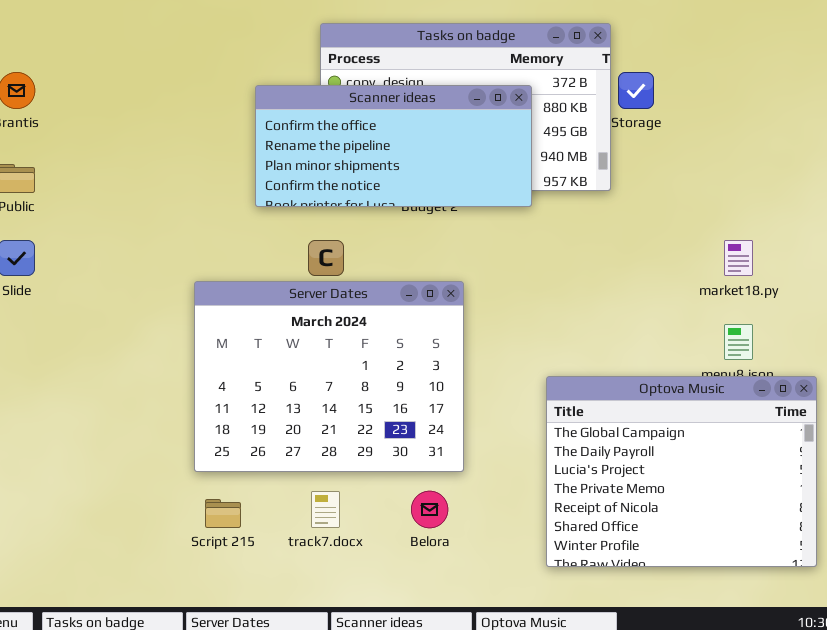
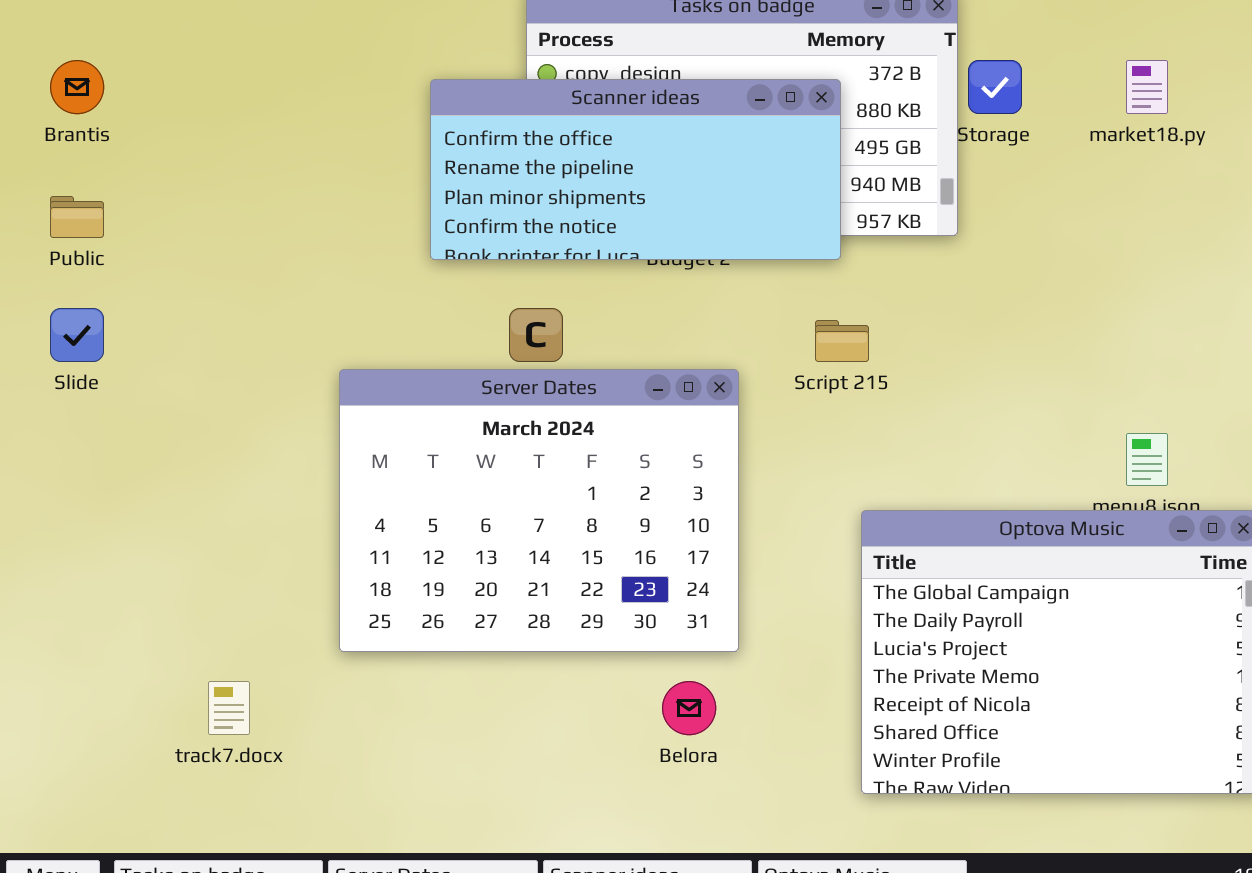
market18.py: [724,240,753,276] -> [1126,60,1168,114], moved
track7.docx: [311,491,340,528] -> [208,681,250,735], moved
Script 215: [205,499,241,528] -> [815,320,869,362], moved

